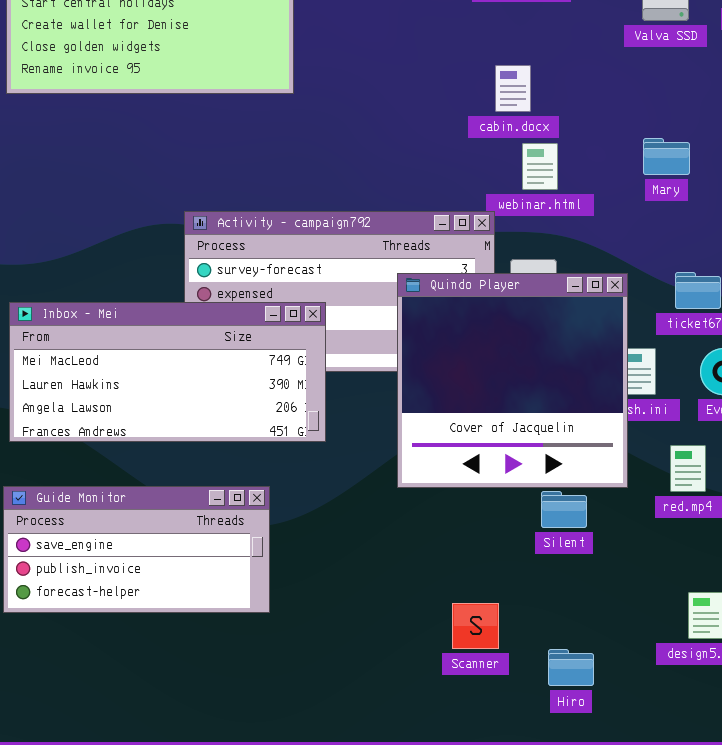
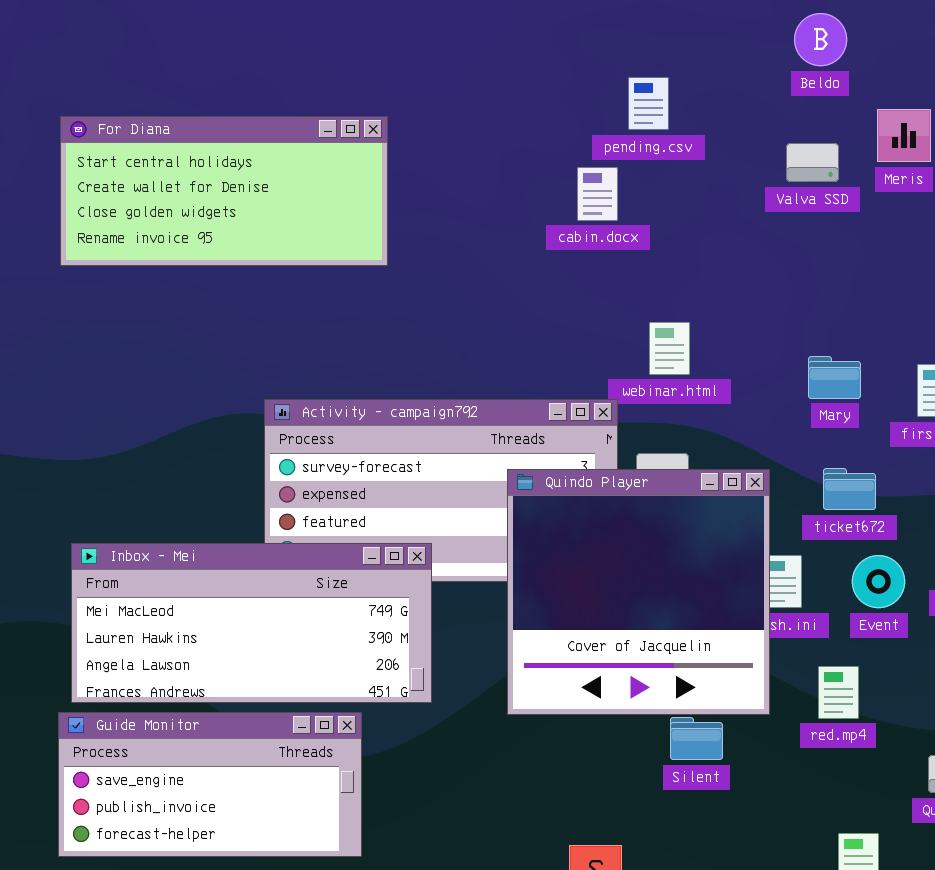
cabin.docx: [495,65,531,112] -> [577,167,618,221], moved
Mary: [643,138,690,175] -> [808,356,861,399], moved
Inbox - Mei: [9,302,326,442] -> [71,543,432,703], moved

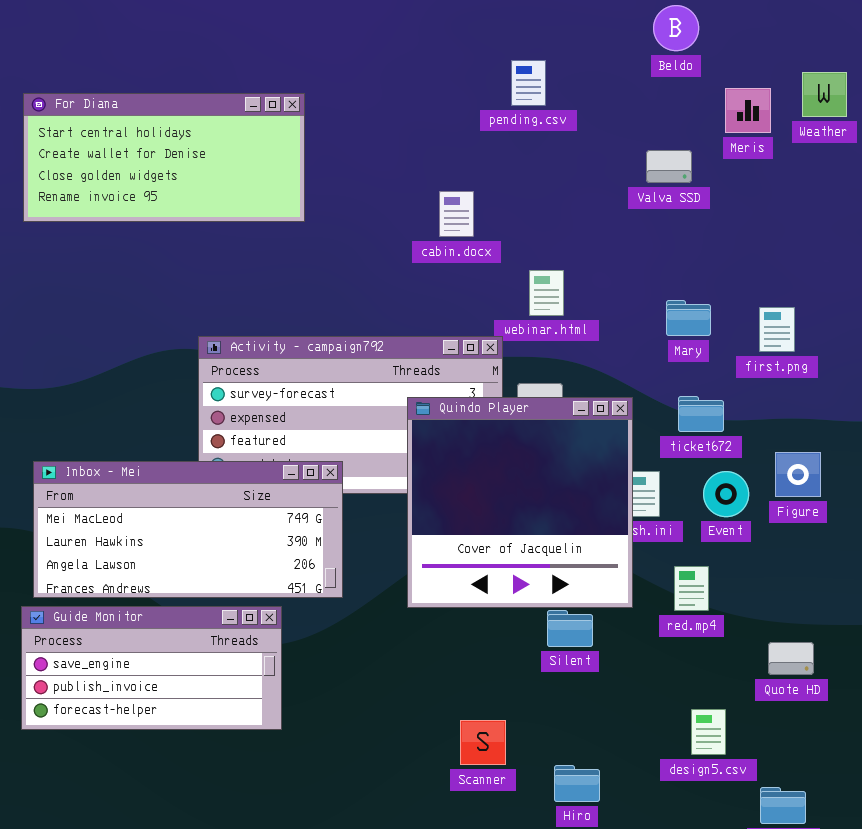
Valva SSD: [786,143,839,182] -> [646,150,692,183], moved
cabin.docx: [577,167,618,221] -> [439,191,474,237], moved

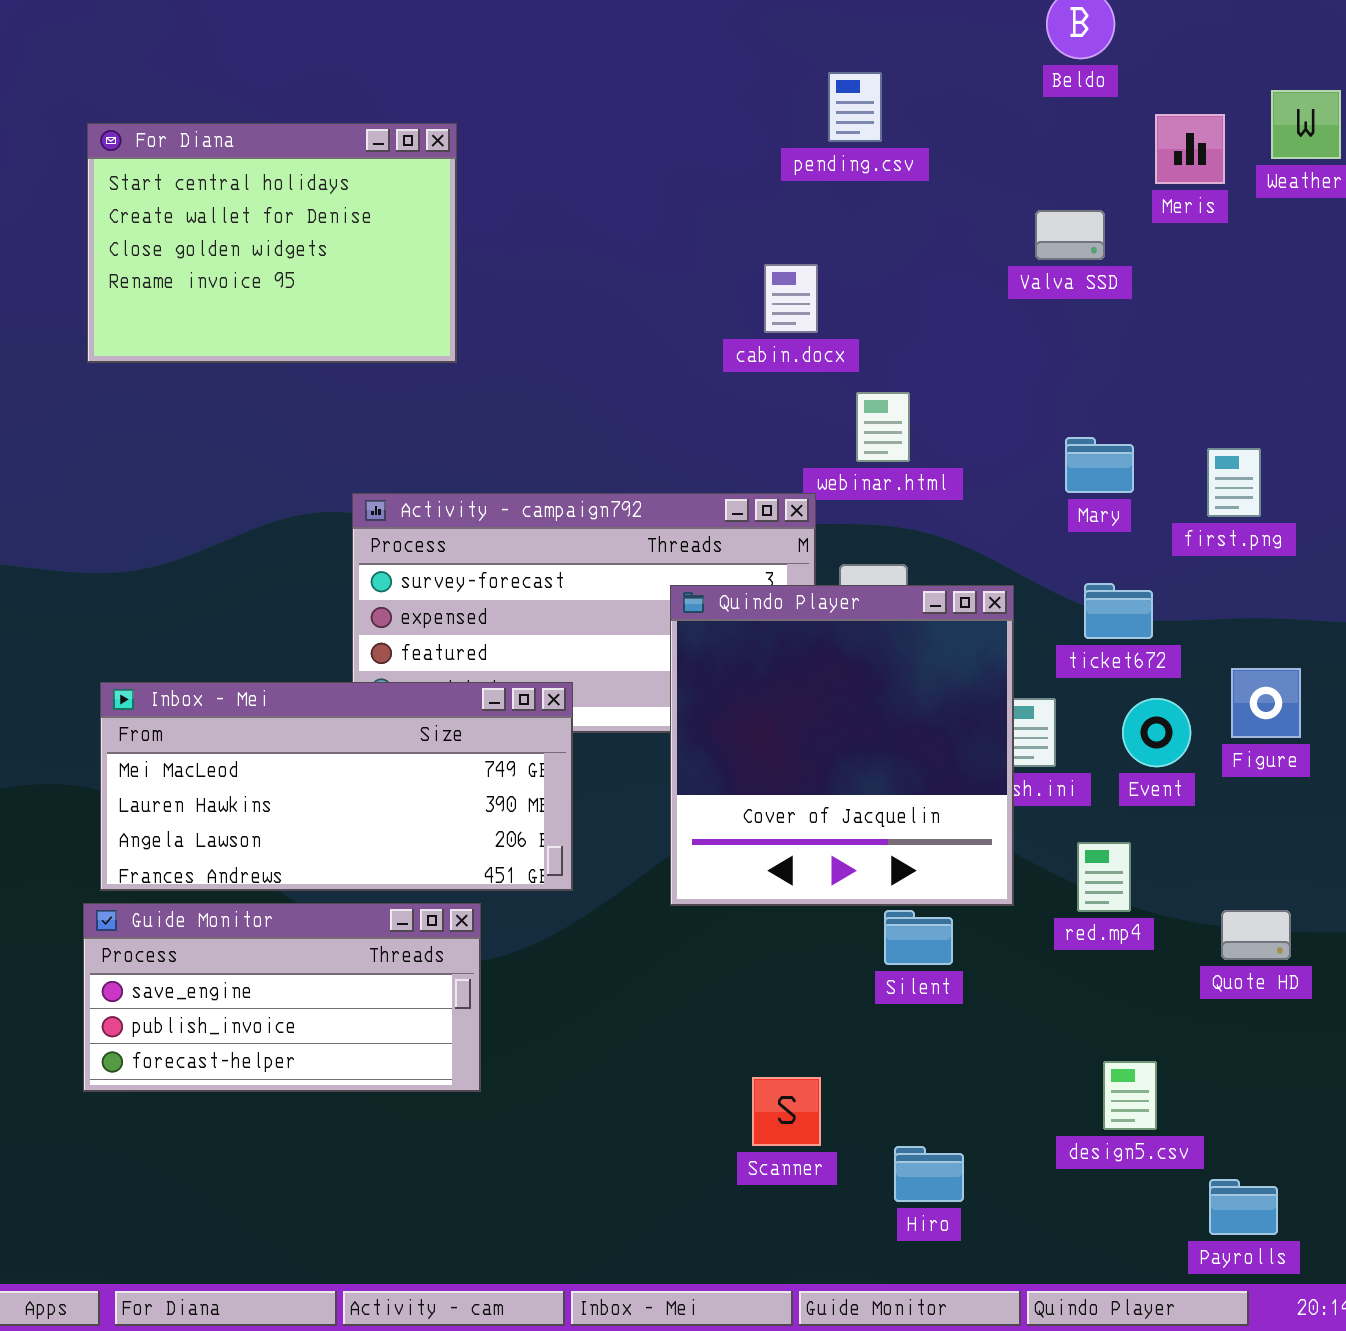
For Diana: [23,93,305,222] -> [87,123,457,363], resized
cabin.docx: [439,191,474,237] -> [764,264,818,333], moved
Quote HD: [768,642,814,675] -> [1221,910,1291,960], moved

